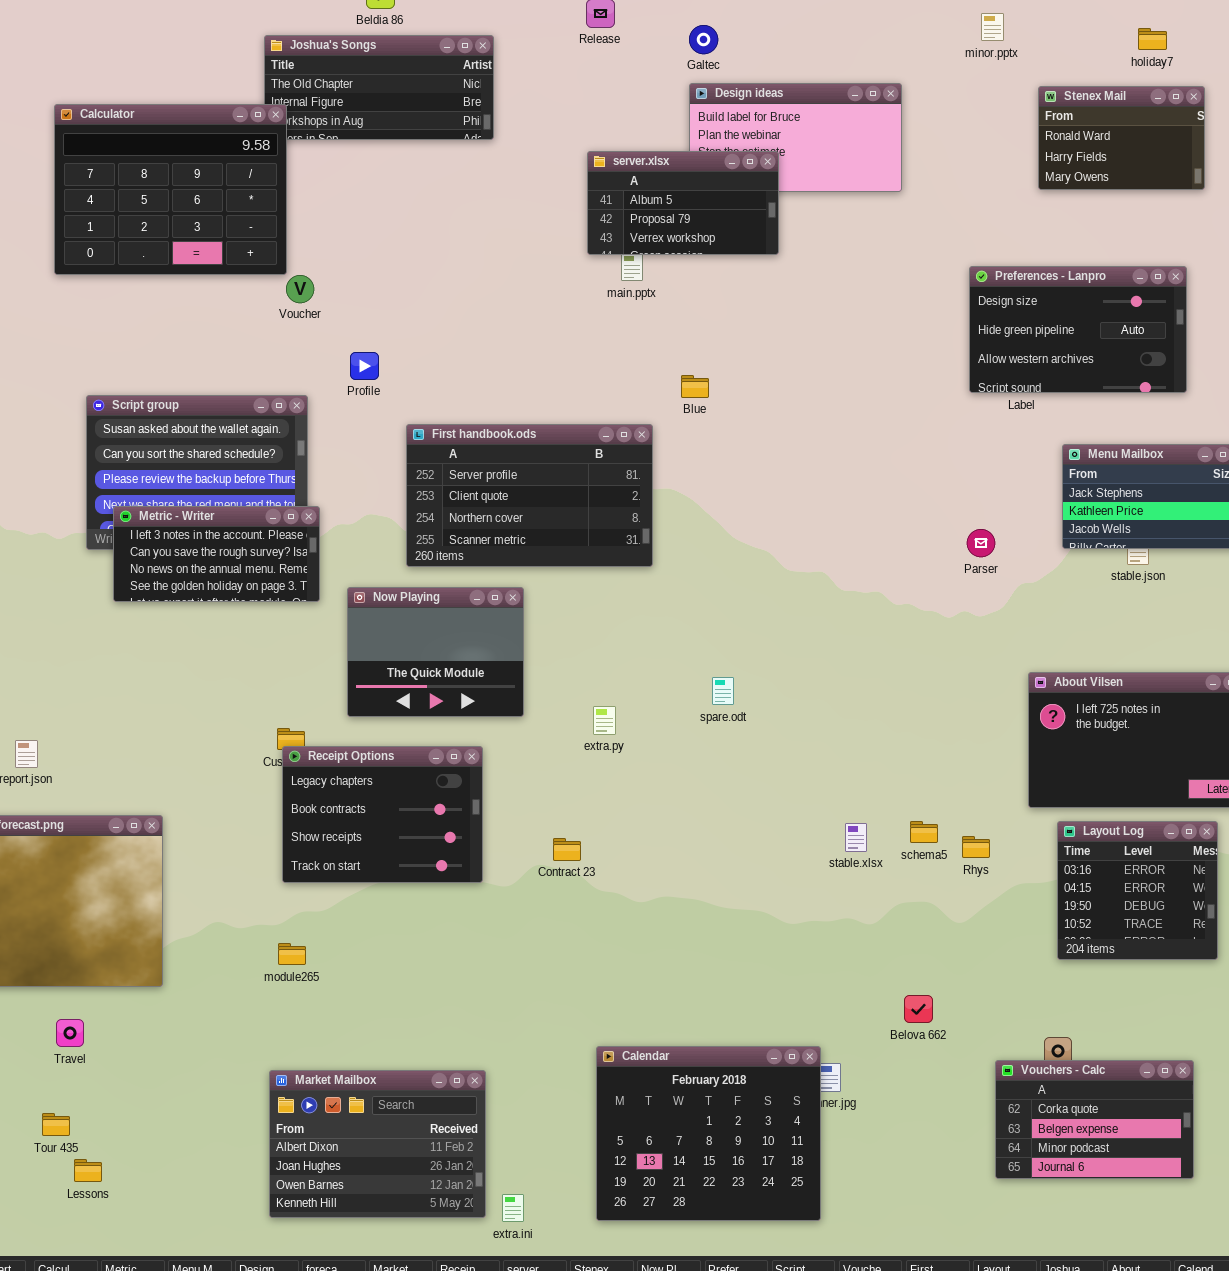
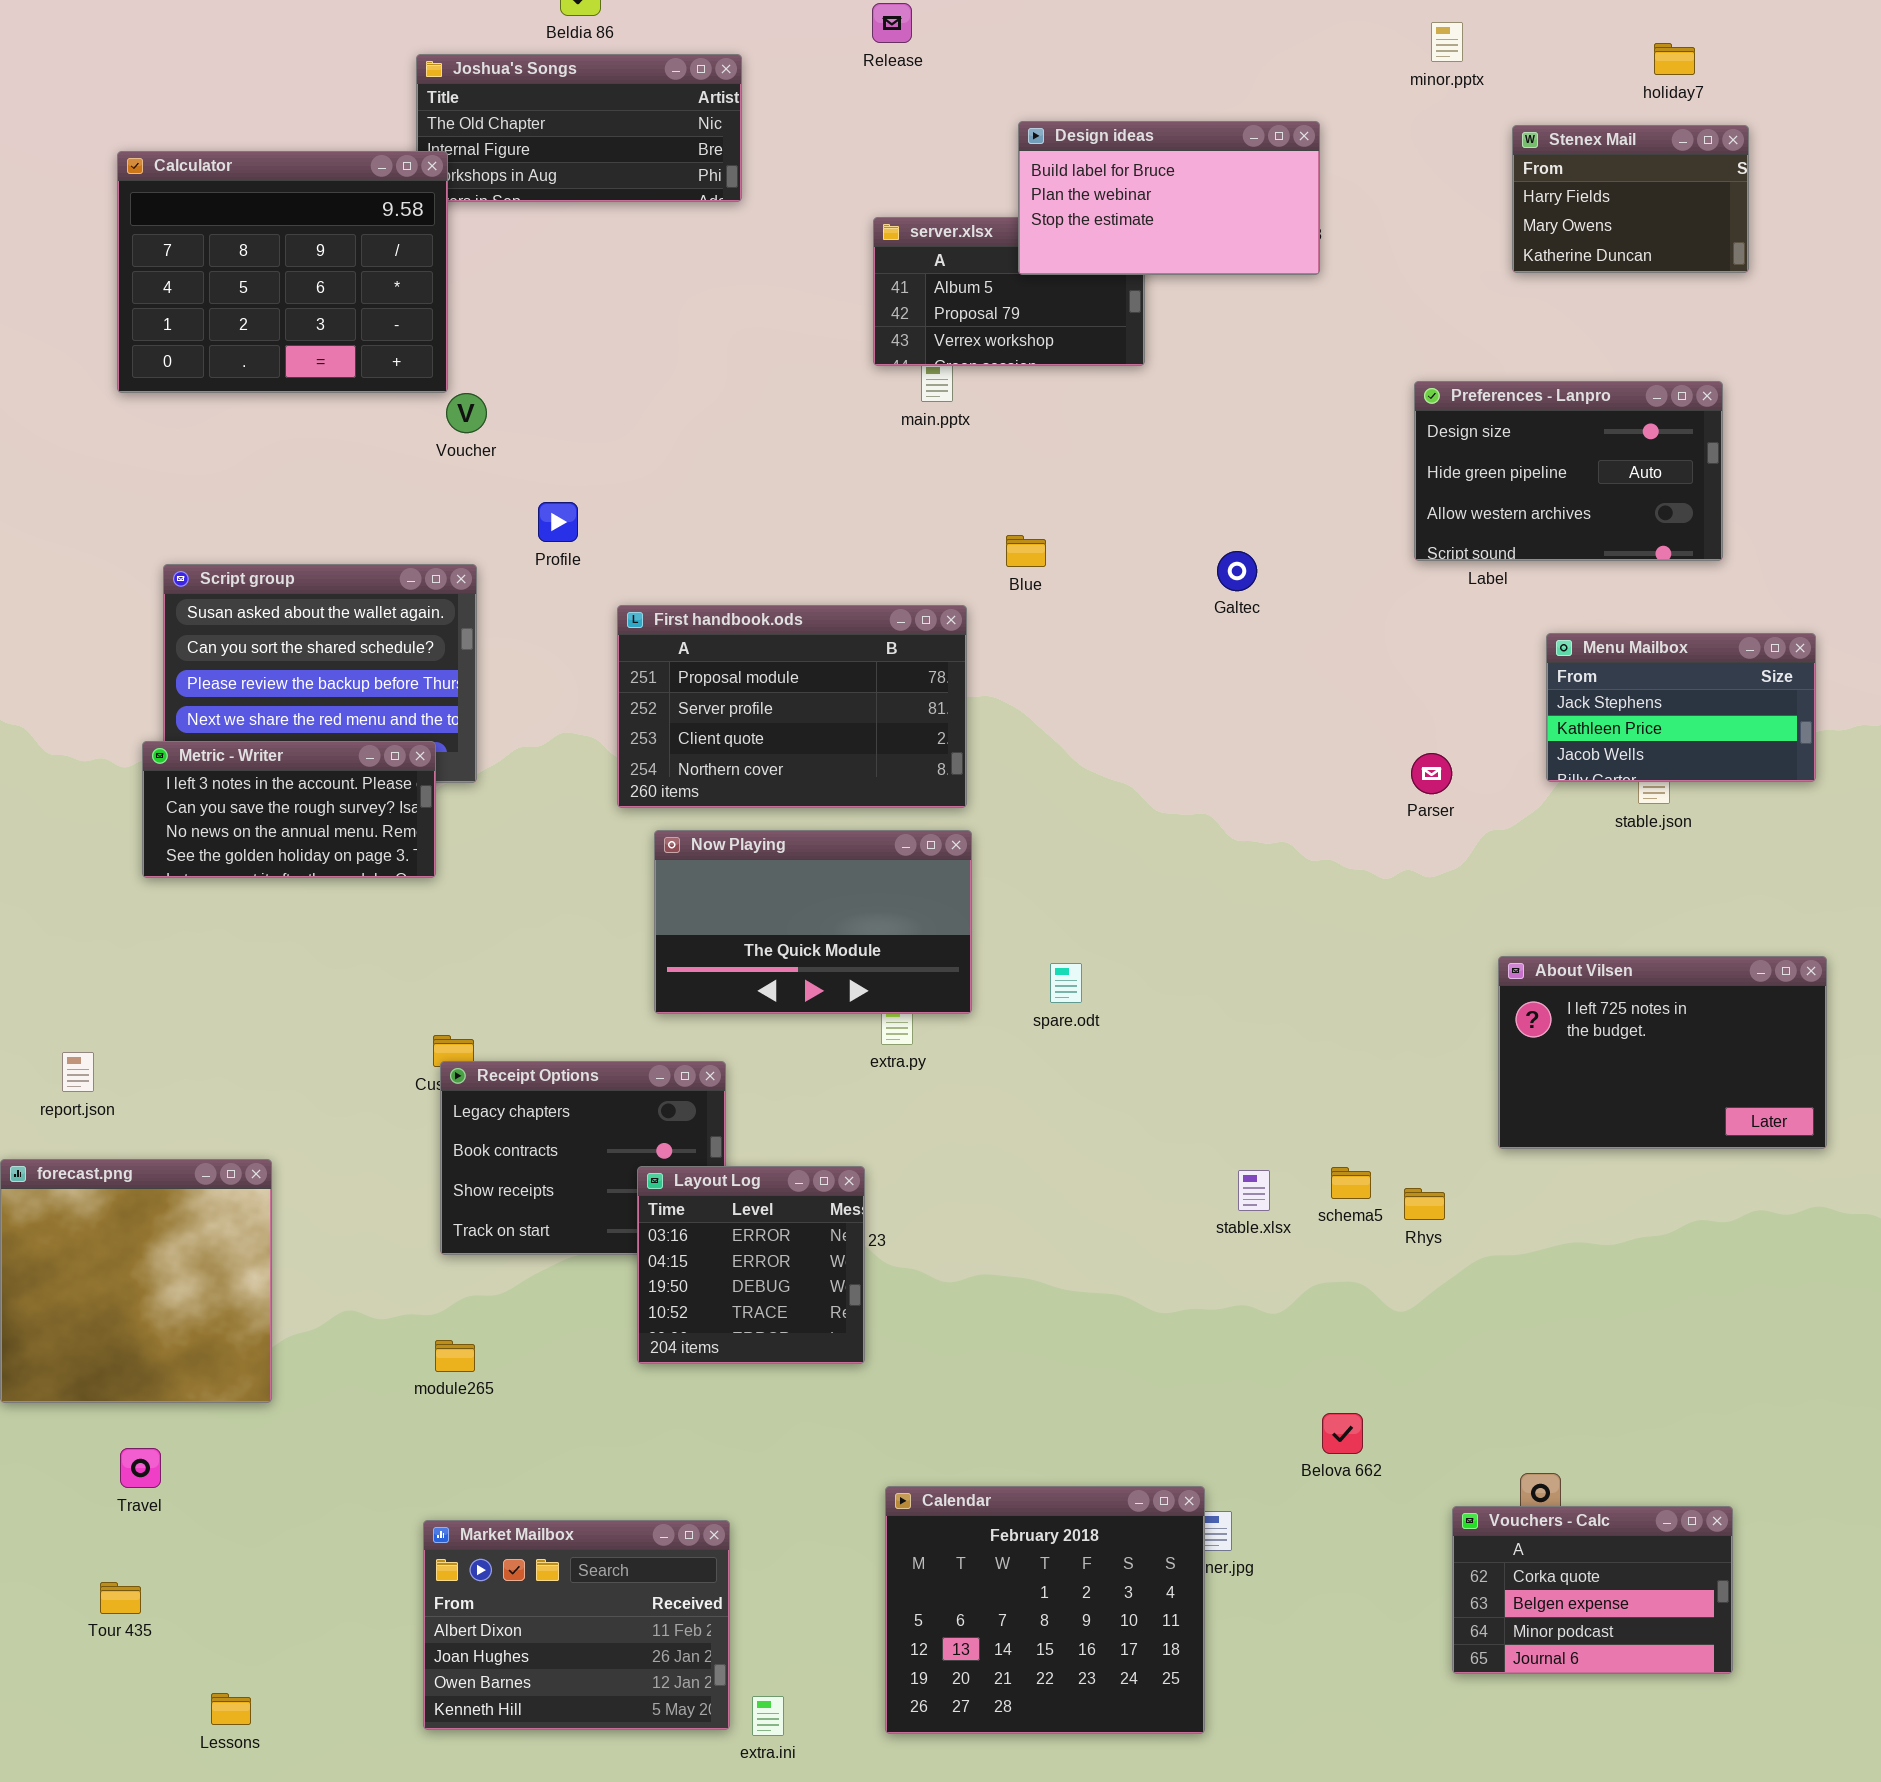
Galtec: [689,25,718,54] -> [1217,551,1257,591], moved
Design ideas: [689,83,902,192] -> [1018,121,1320,275], raised
Stenex Mail: [1038,86,1205,190] -> [1512,125,1749,273], scrolled down 1 row
First handbook.ods: [406,424,653,567] -> [617,605,967,808], scrolled up 1 row
Metric - Writer: [113,506,320,602] -> [142,741,436,878], moved
Now Playing: [347,587,524,717] -> [654,830,972,1014], moved, resized
Layout Log: [1057,821,1218,960] -> [637,1166,865,1364], moved
Lessons: [74,1159,102,1182] -> [211,1693,251,1725], moved

